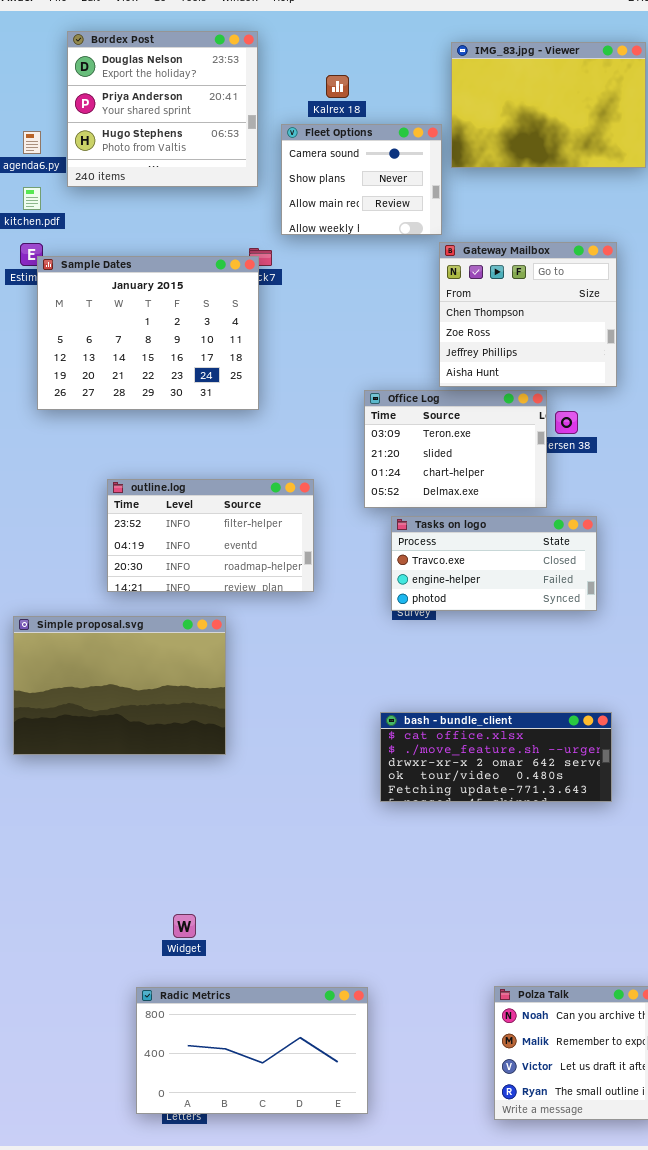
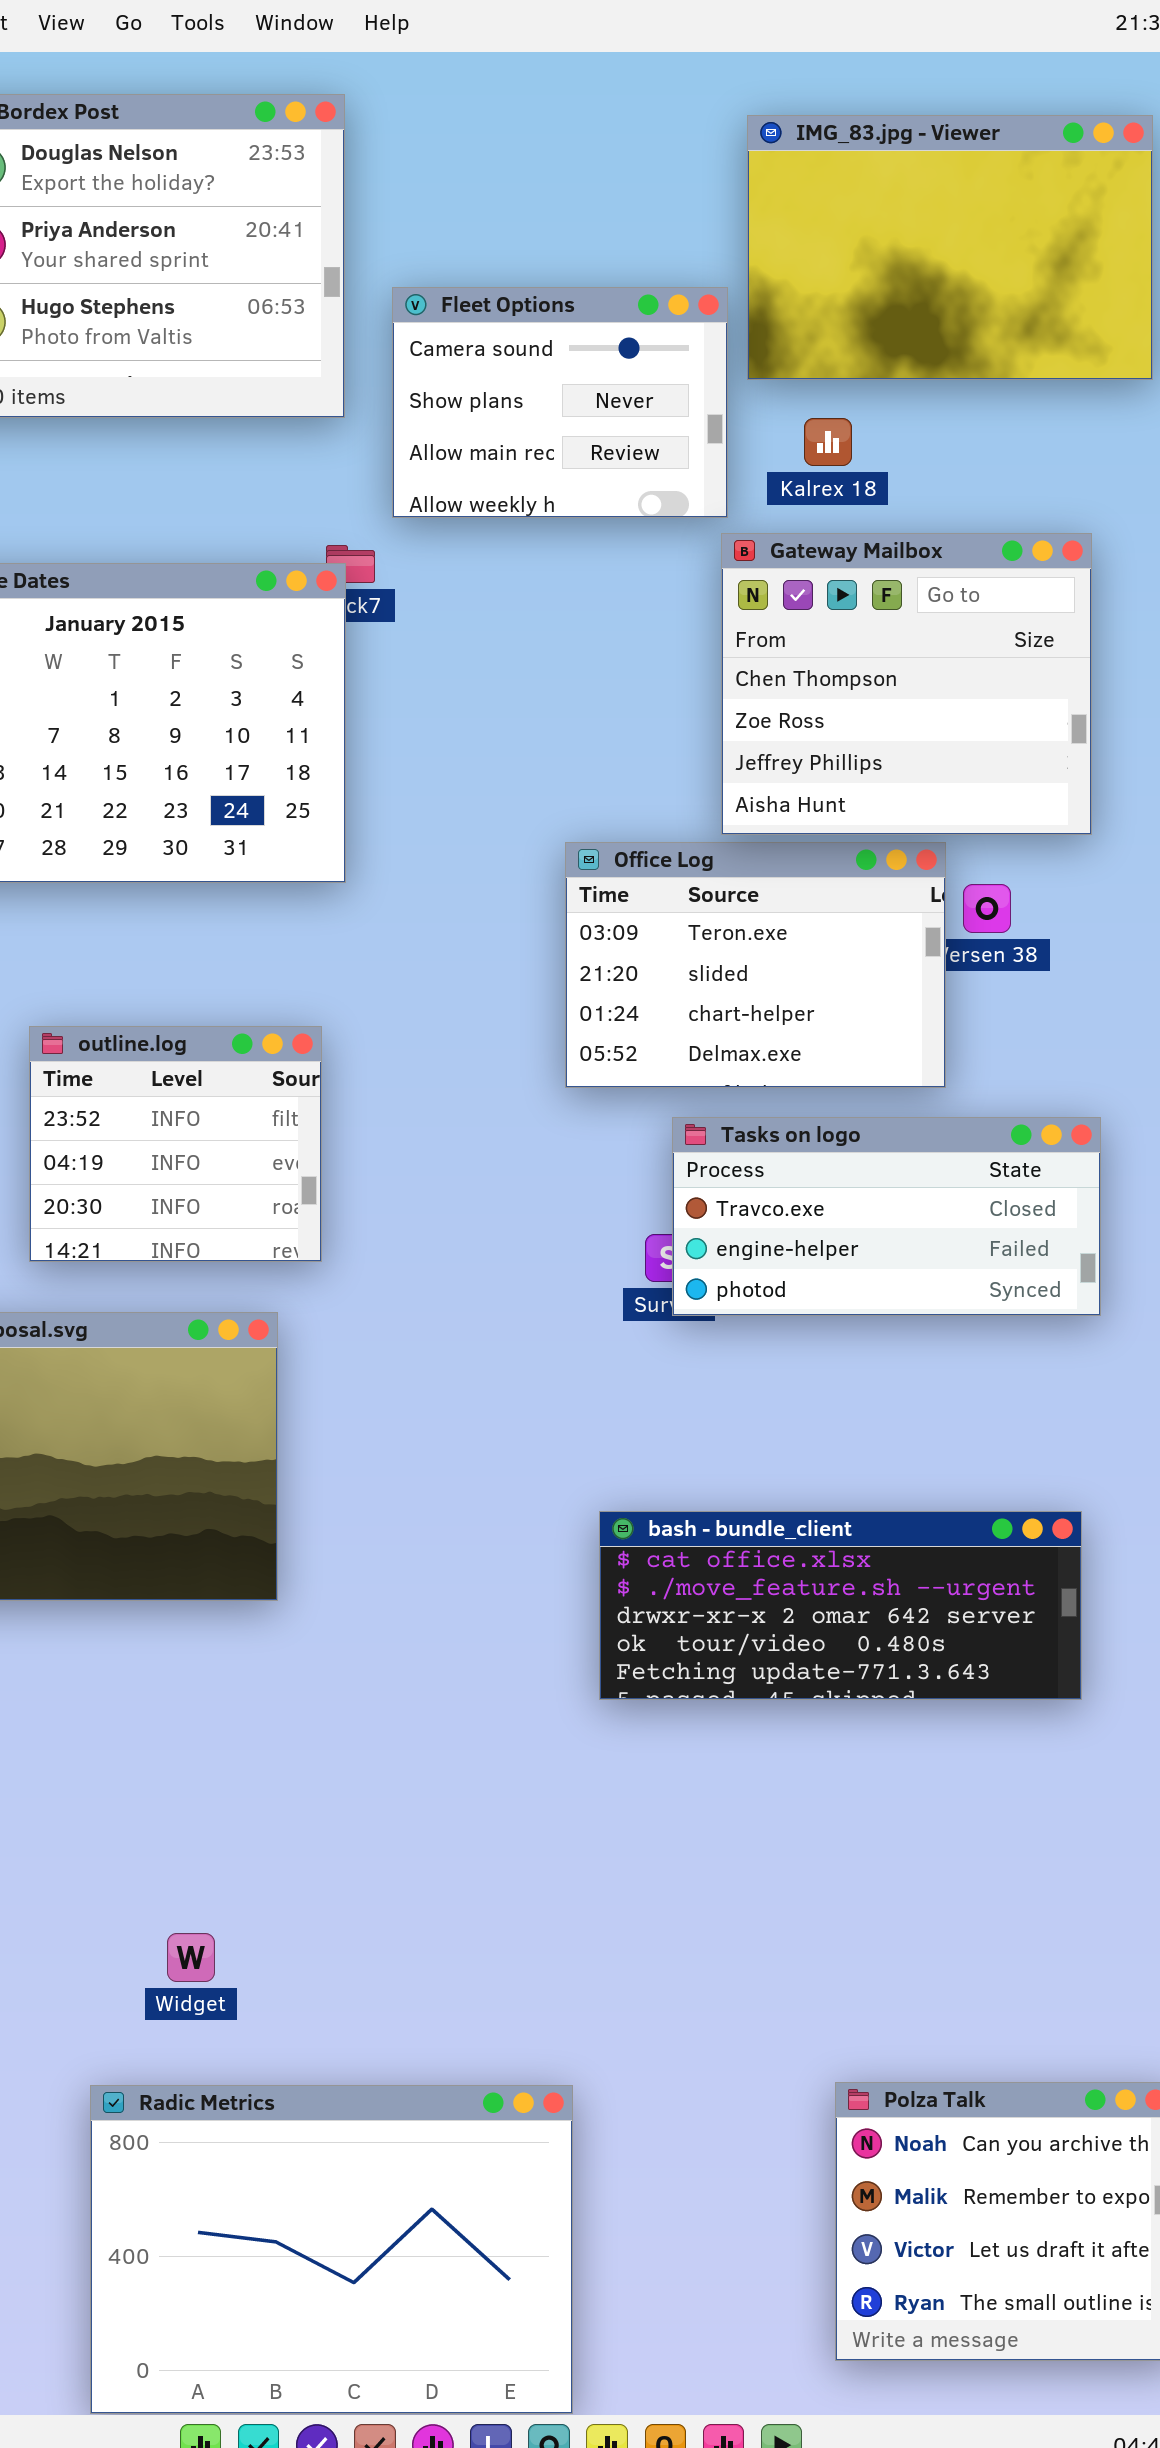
Kalrex 18: [326,75,349,98] -> [804,418,852,466], moved
outline.log: [107,479,314,592] -> [29,1026,322,1262], resized
Tasks on logo: [391,516,597,611] -> [672,1117,1101,1316], moved
Radic Metrics: [136,987,368,1114] -> [90,2085,573,2414], resized

